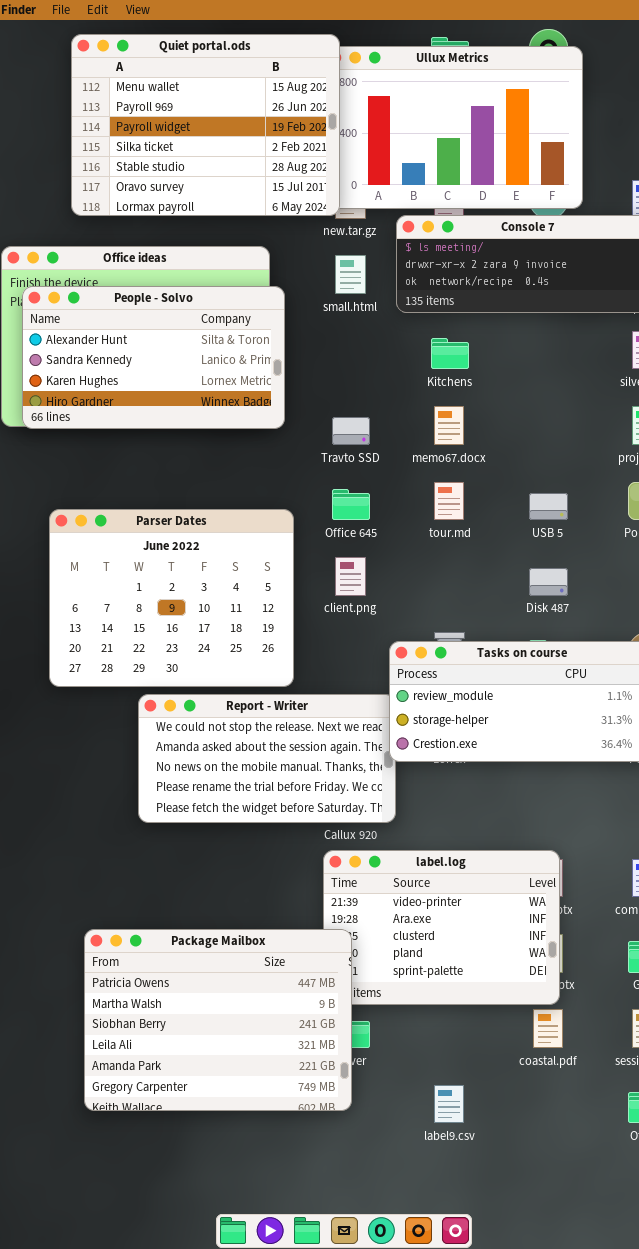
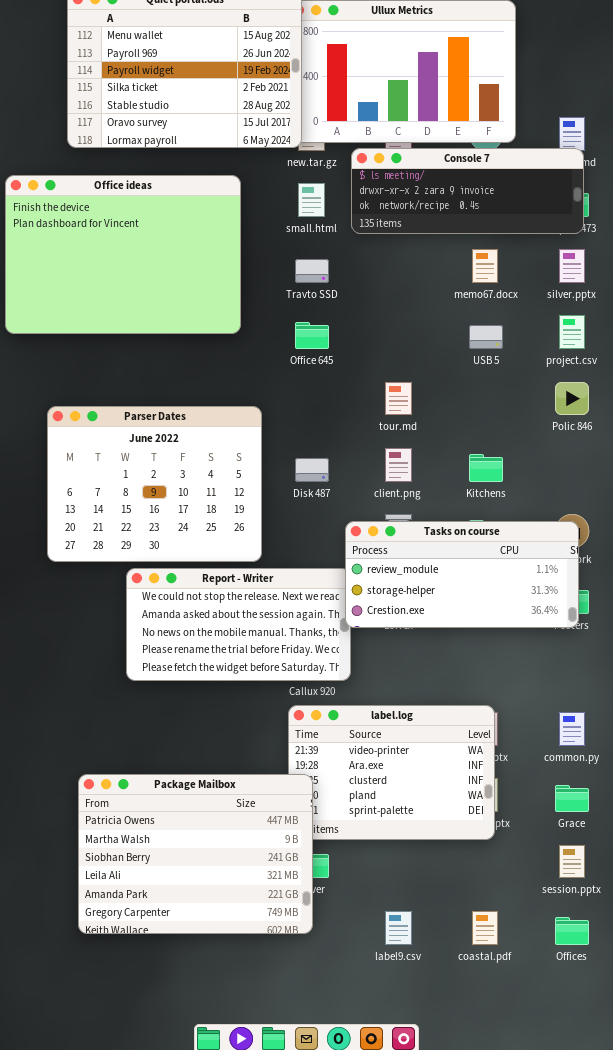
People - Solvo: [22,286,285,429] -> none, closed
Kitchens: [431,338,469,369] -> [469,454,503,482], moved
memo67.docx: [434,406,464,445] -> [472,249,498,283], moved
Travto SSD: [332,417,370,445] -> [295,259,329,283], moved
Office 645: [332,489,370,520] -> [295,322,329,349], moved
USB 5: [529,493,568,520] -> [469,325,503,349], moved
client.png: [335,557,366,596] -> [385,448,412,482], moved
Disk 487: [529,568,568,596] -> [295,458,329,482], moved
coastal.pdf: [533,1009,563,1048] -> [472,911,498,945], moved

